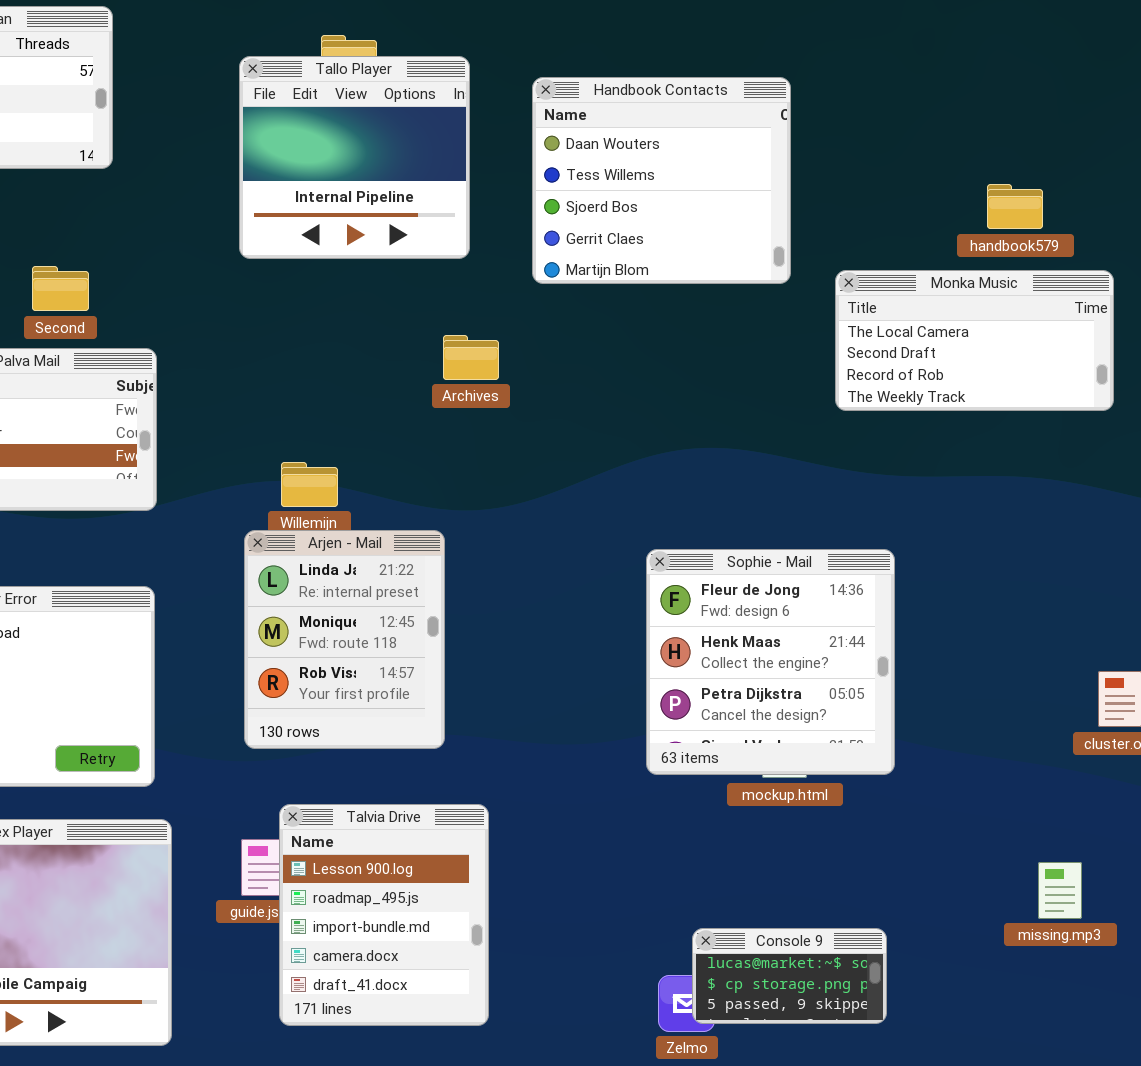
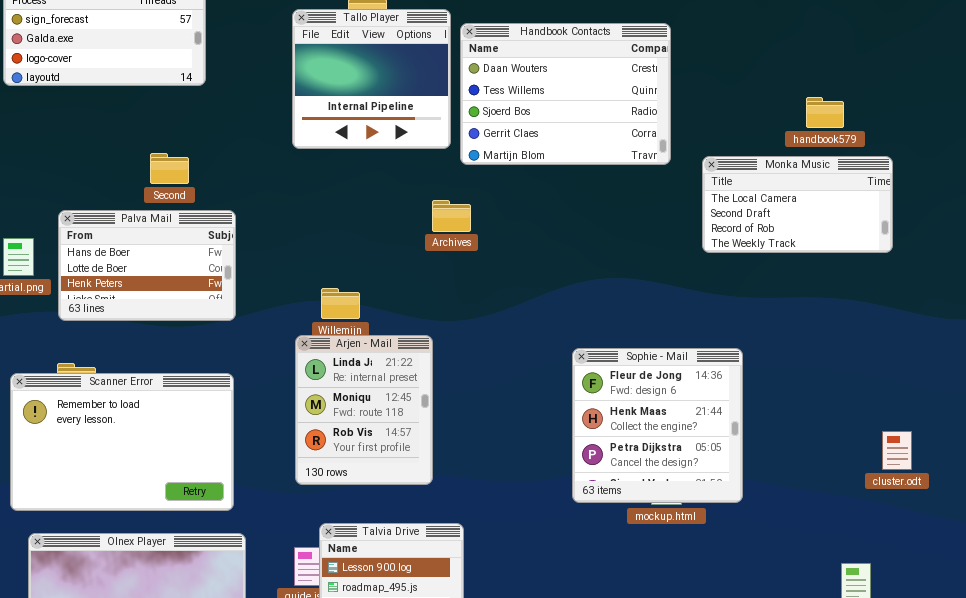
Handbook Contacts: [532,77,791,284] -> [460,23,671,165], resized

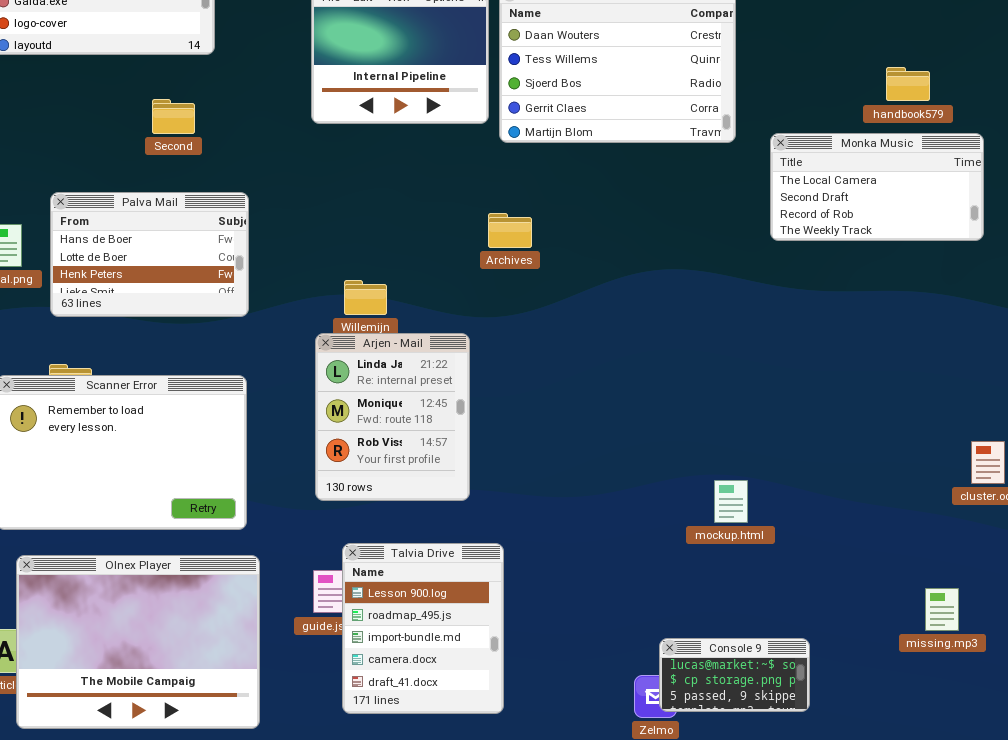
Second: [150,153,189,184] -> [152,99,195,134], moved
Archives: [432,200,471,232] -> [488,213,532,248], moved
Sophie - Mail: [572,348,743,503] -> none, closed

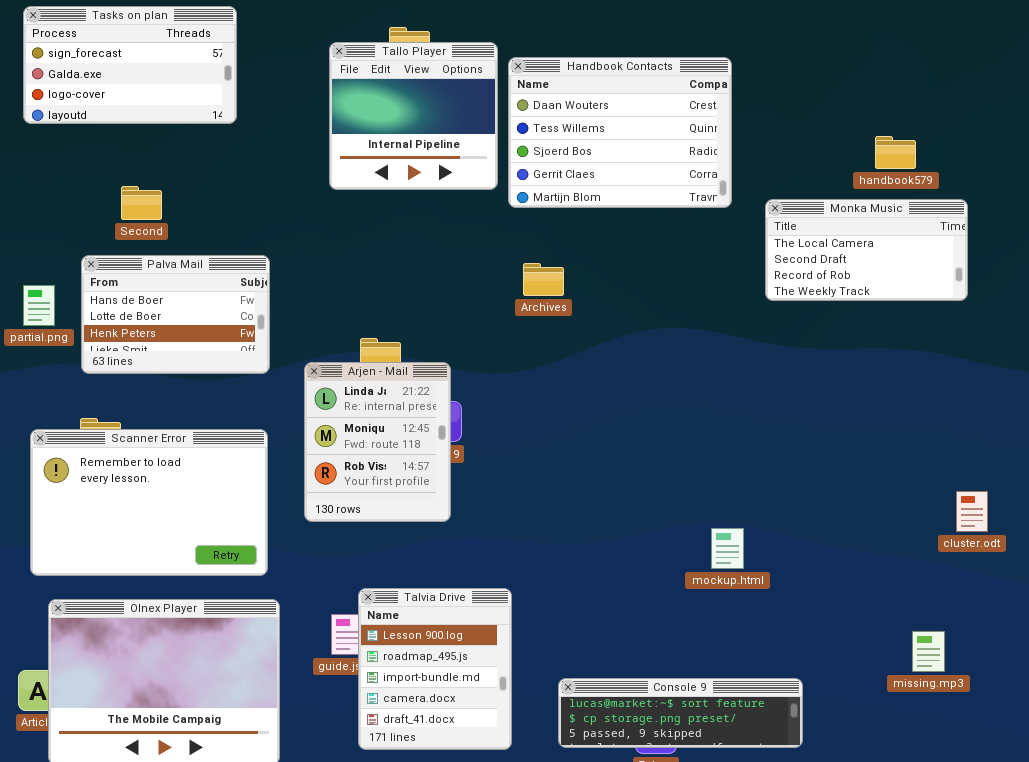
Second: [152,99,195,134] -> [121,186,162,220], moved
Archives: [488,213,532,248] -> [523,263,564,296], moved
Arjen - Mail: [315,333,470,501] -> [304,362,451,522], moved
Console 9: [659,638,810,712] -> [558,678,803,748], resized

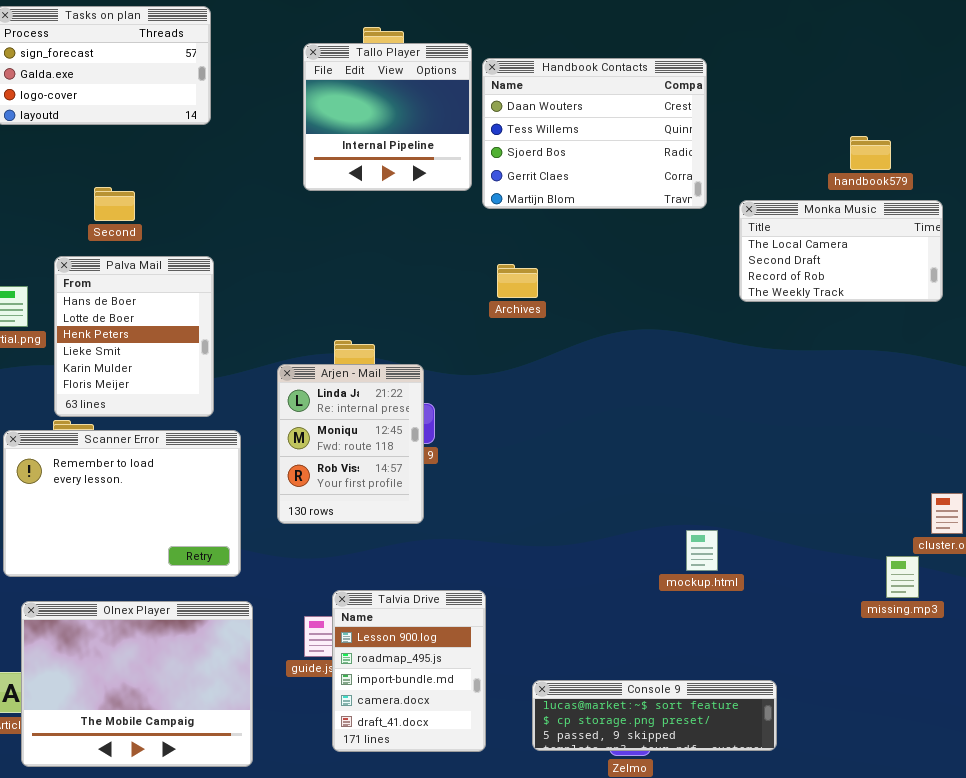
Palva Mail: [81,255,270,374] -> [54,256,214,417], resized
missing.mp3: [912,631,945,672] -> [886,556,919,598], moved

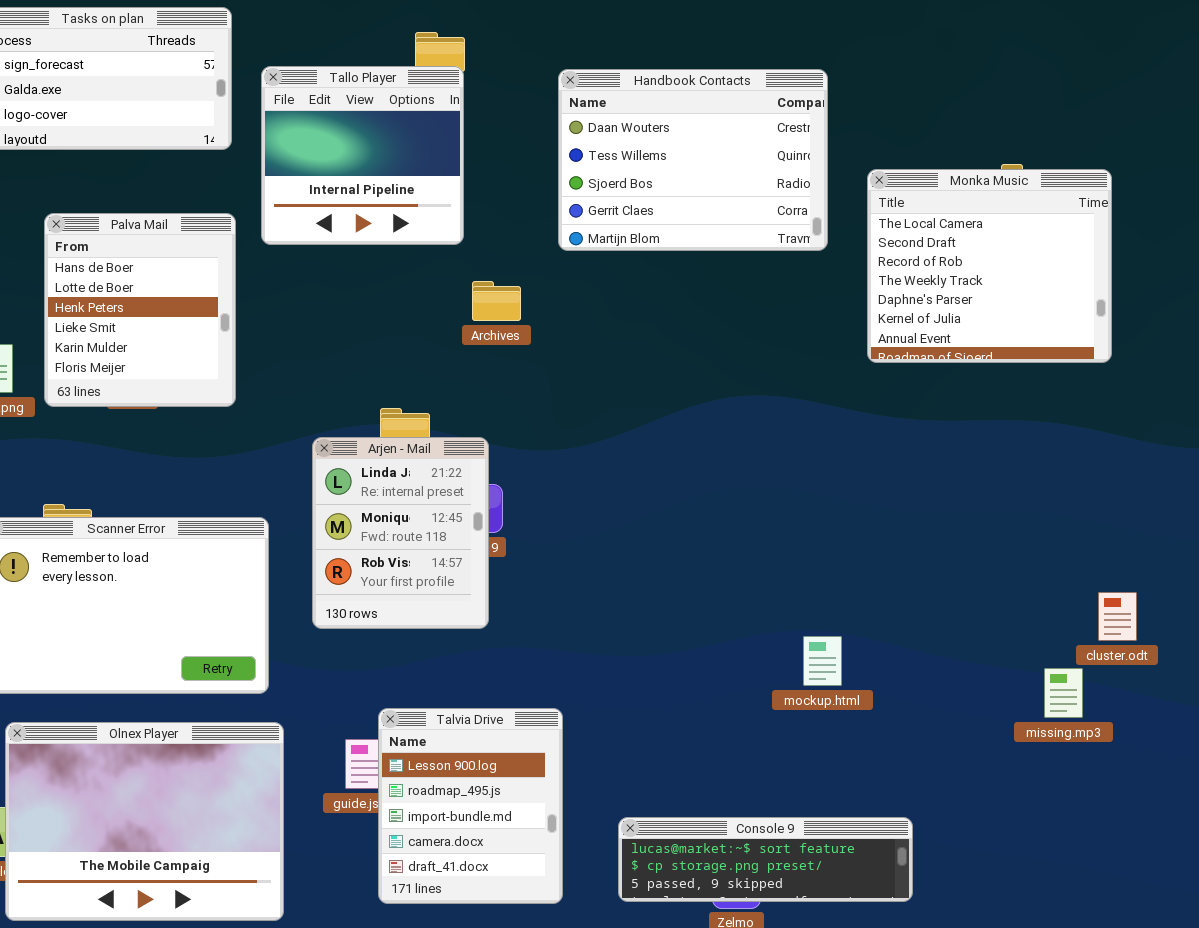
Tallo Player: [303,43,472,191] -> [261,66,464,245], moved
Monka Music: [739,200,943,302] -> [867,169,1112,363], resized
Palva Mail: [54,256,214,417] -> [44,213,236,407], moved
Archives: [497,264,538,298] -> [472,281,521,321], moved

